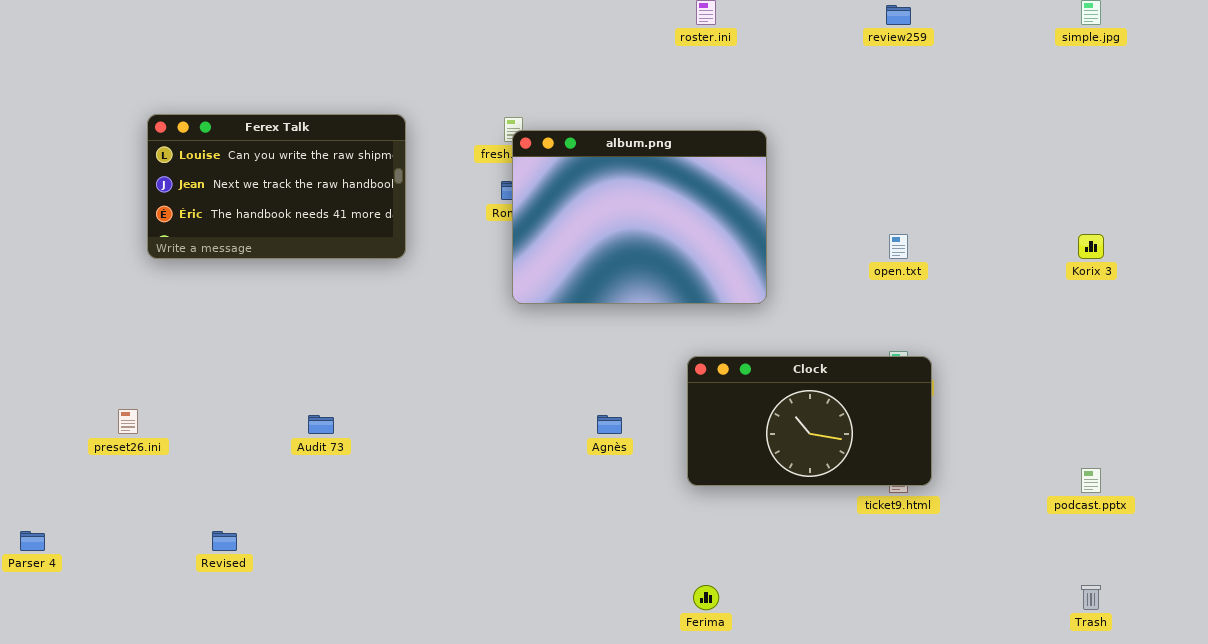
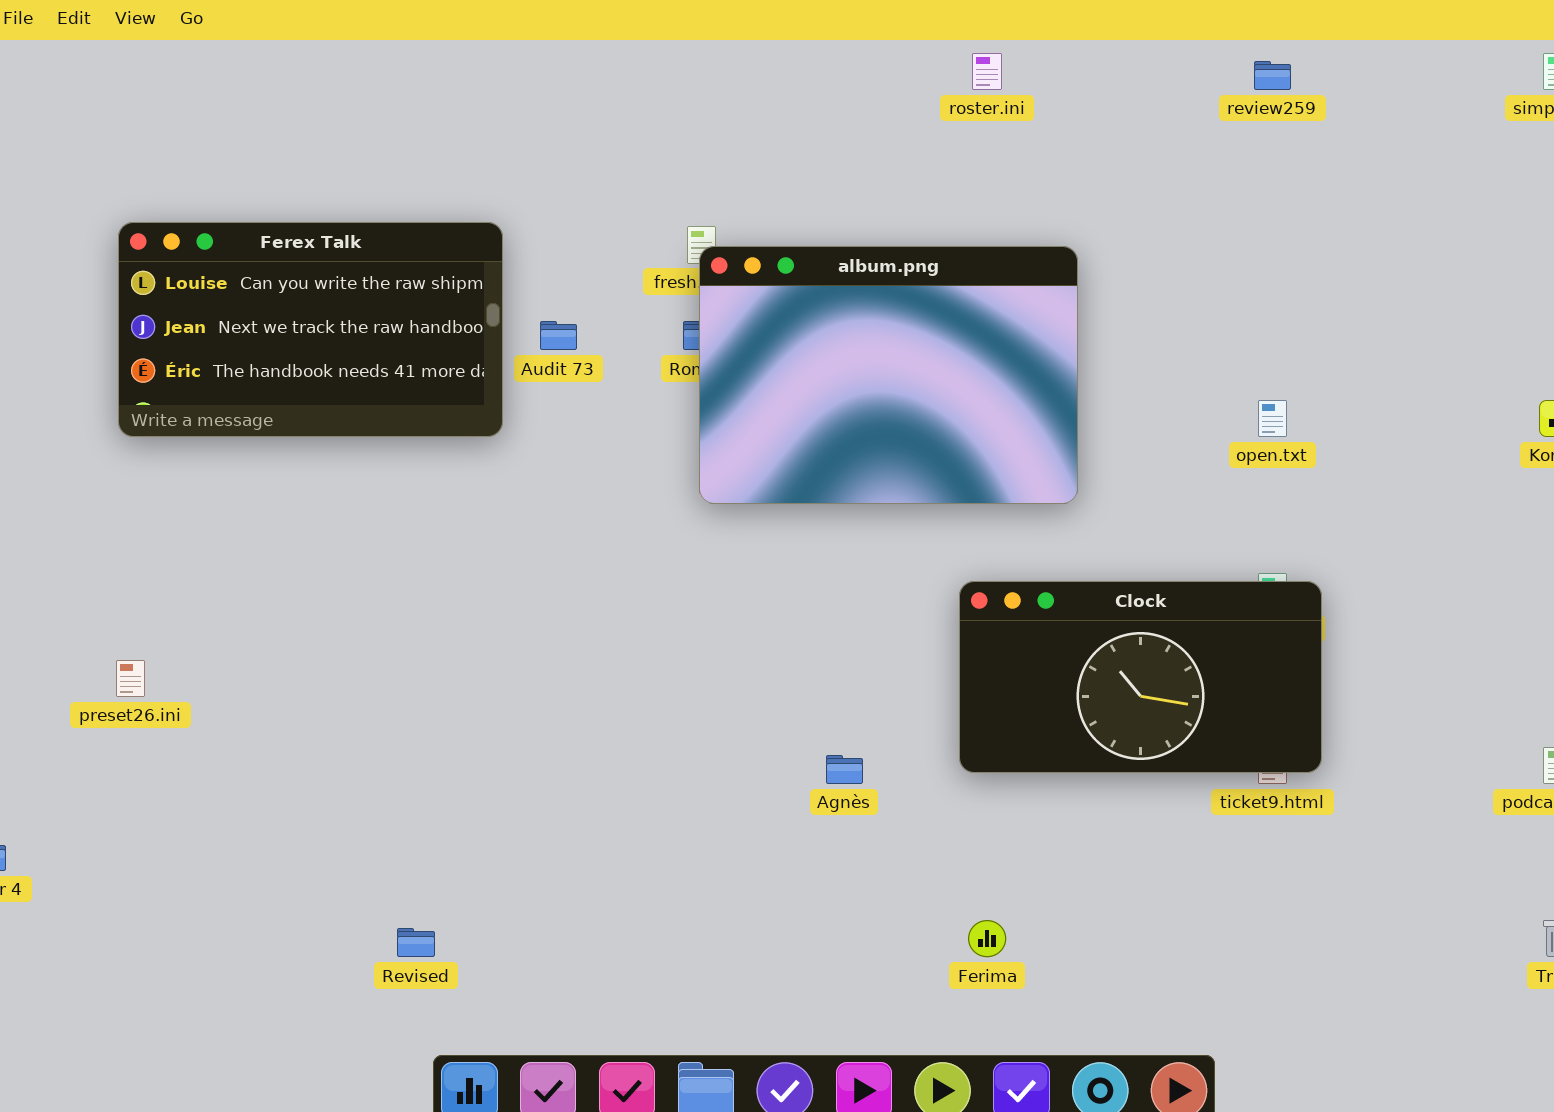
Ferex Talk: [147,114,406,259] -> [118,222,503,437], moved
Audit 73: [308,415,334,434] -> [540,321,577,350], moved
Agnès: [597,415,622,434] -> [826,755,863,784], moved
Revised: [212,531,237,551] -> [397,928,435,957], moved

